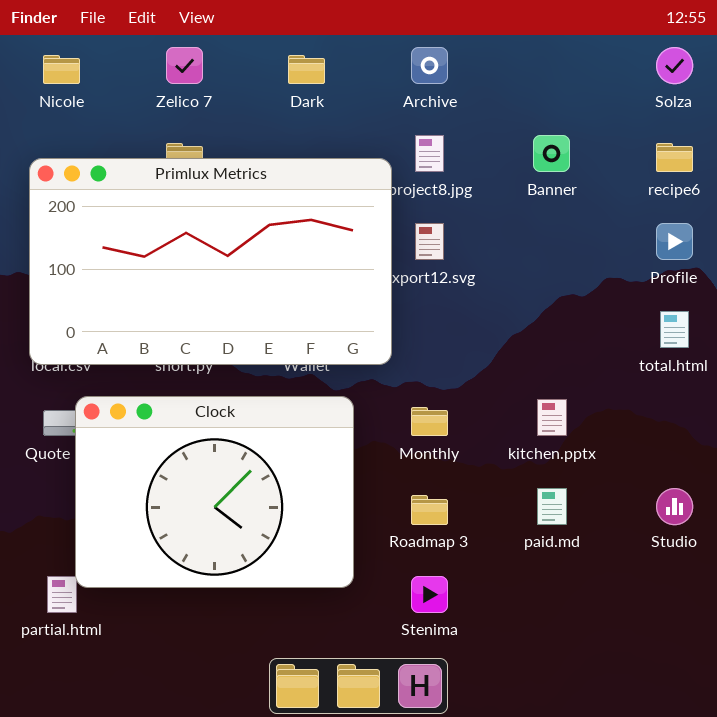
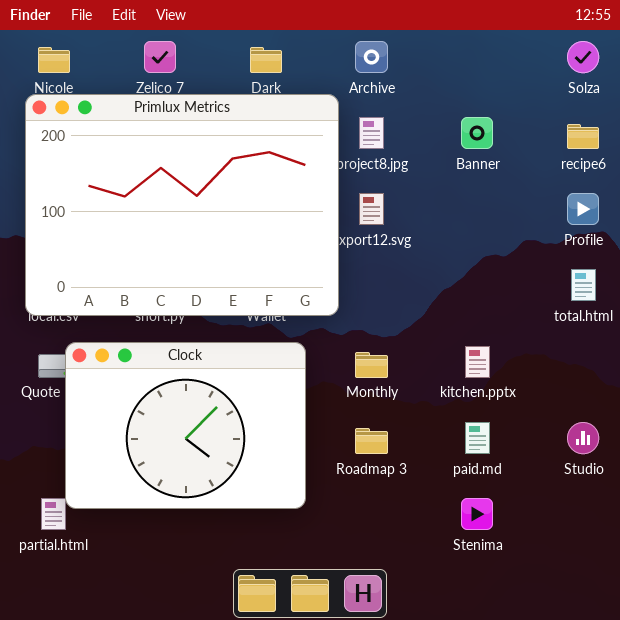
Primlux Metrics: [29,158,392,365] -> [25,94,339,316], resized
Stenima: [411,576,448,613] -> [461,498,493,530], moved

